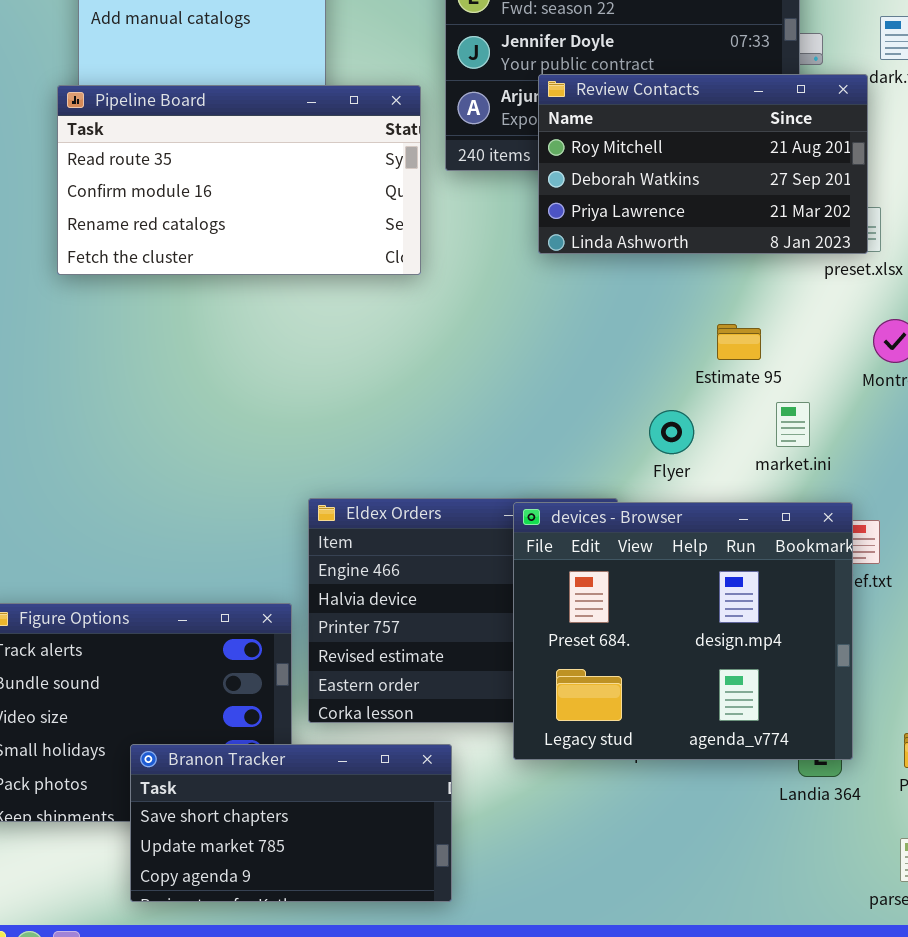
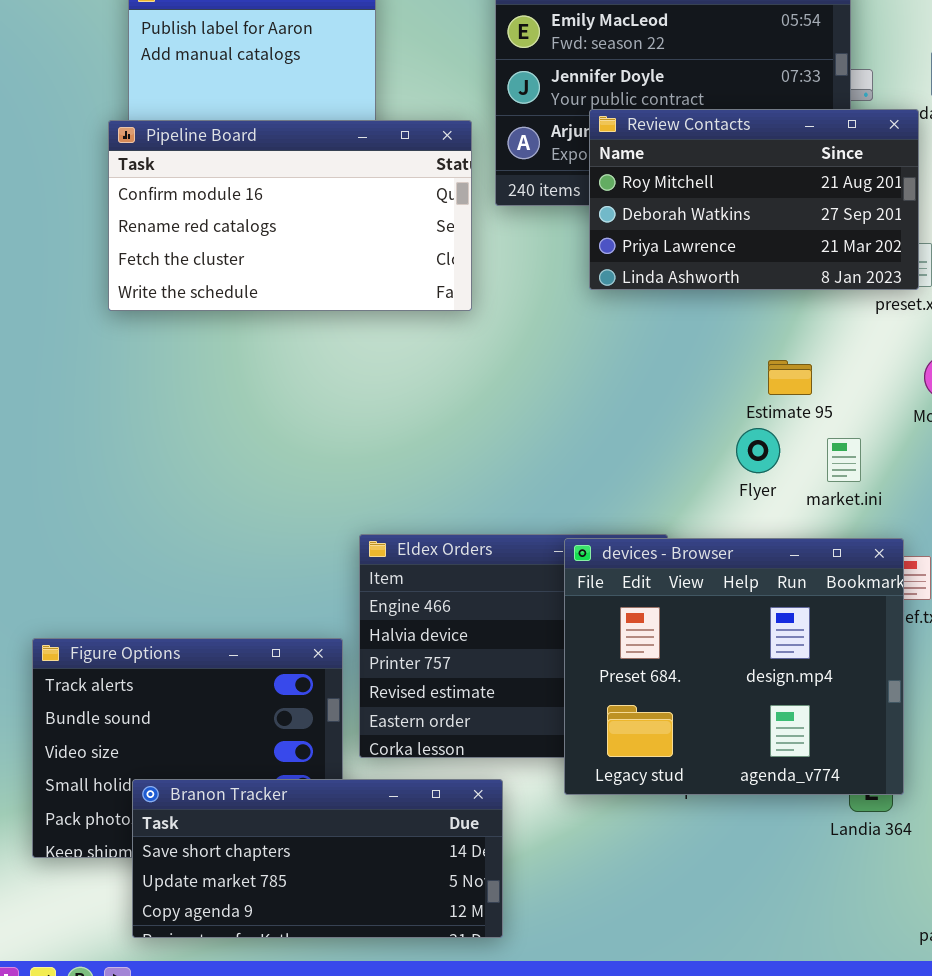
Pipeline Board: [57,85,421,275] -> [108,120,472,311], scrolled down 1 row
Flyer: [649,410,694,454] -> [736,428,780,473], moved
Branon Tracker: [130,744,452,902] -> [132,779,503,938], resized

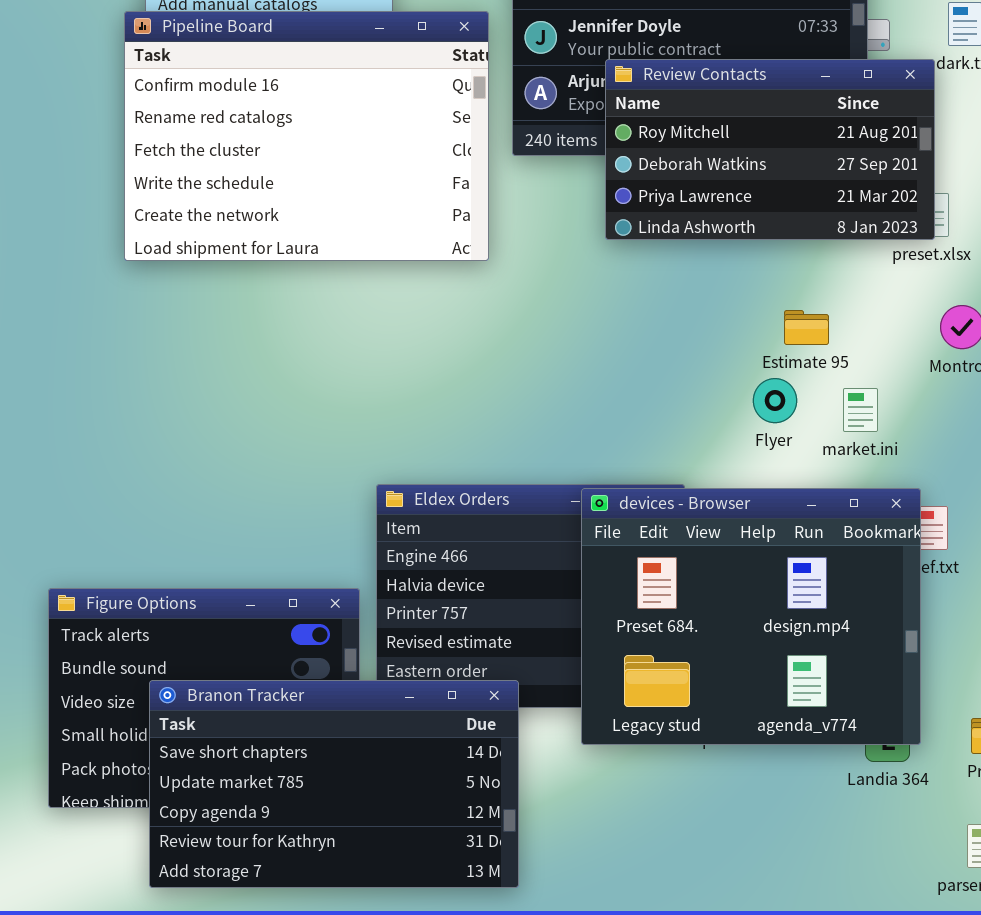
Pipeline Board: [108,120,472,311] -> [124,11,489,261], resized
Branon Tracker: [132,779,503,938] -> [149,680,519,888], resized

